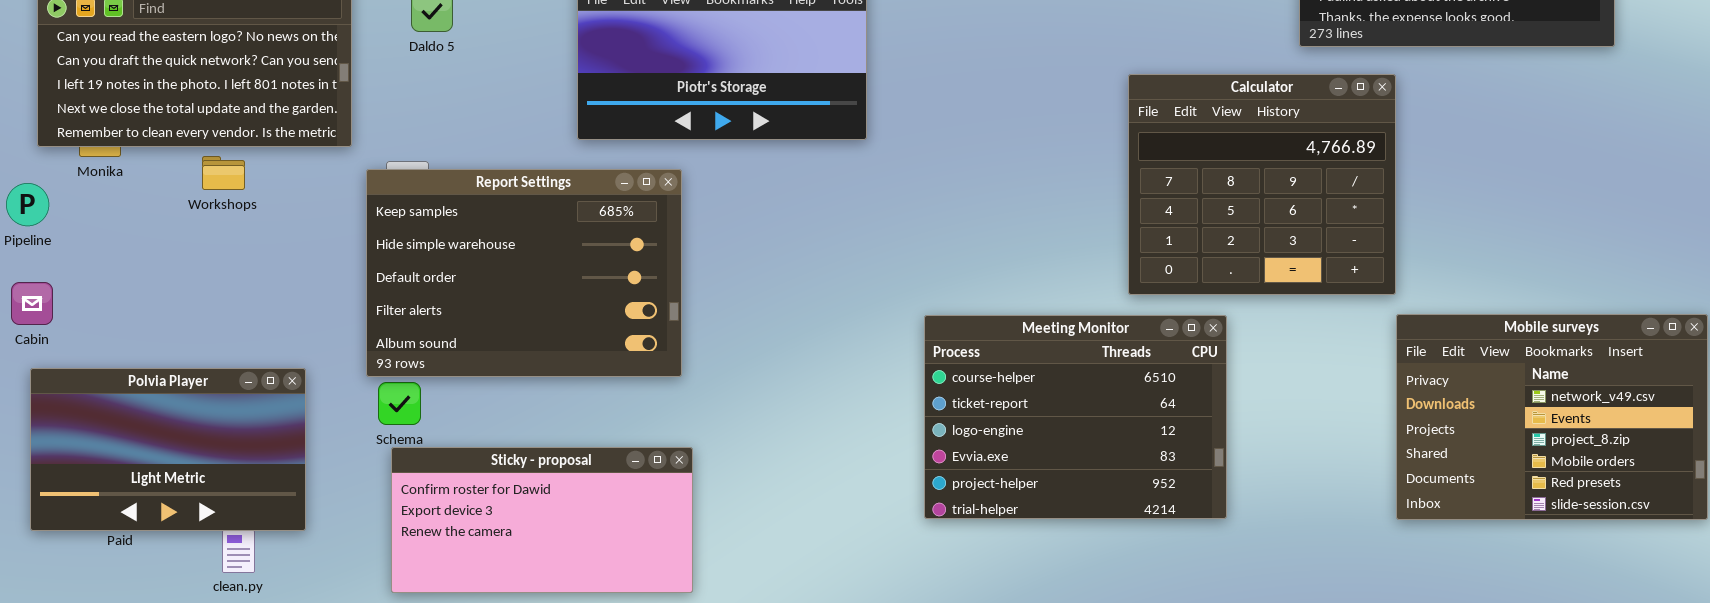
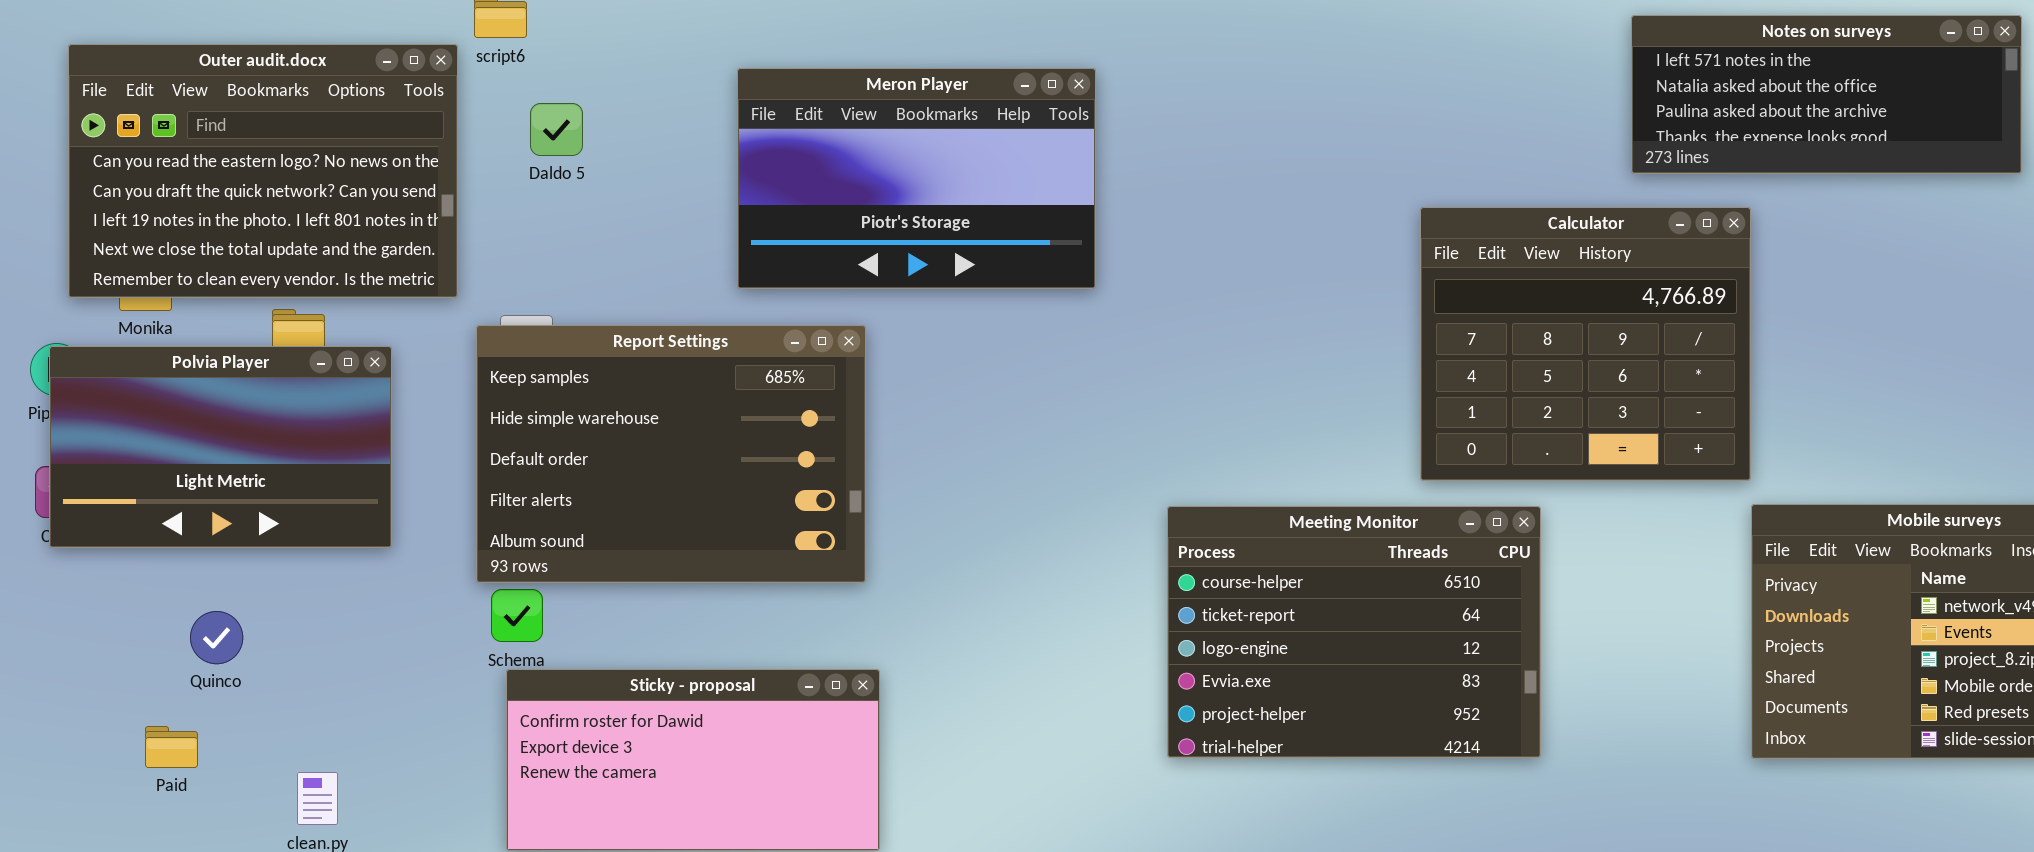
Polvia Player: [30,368,306,531] -> [49,346,392,548], moved

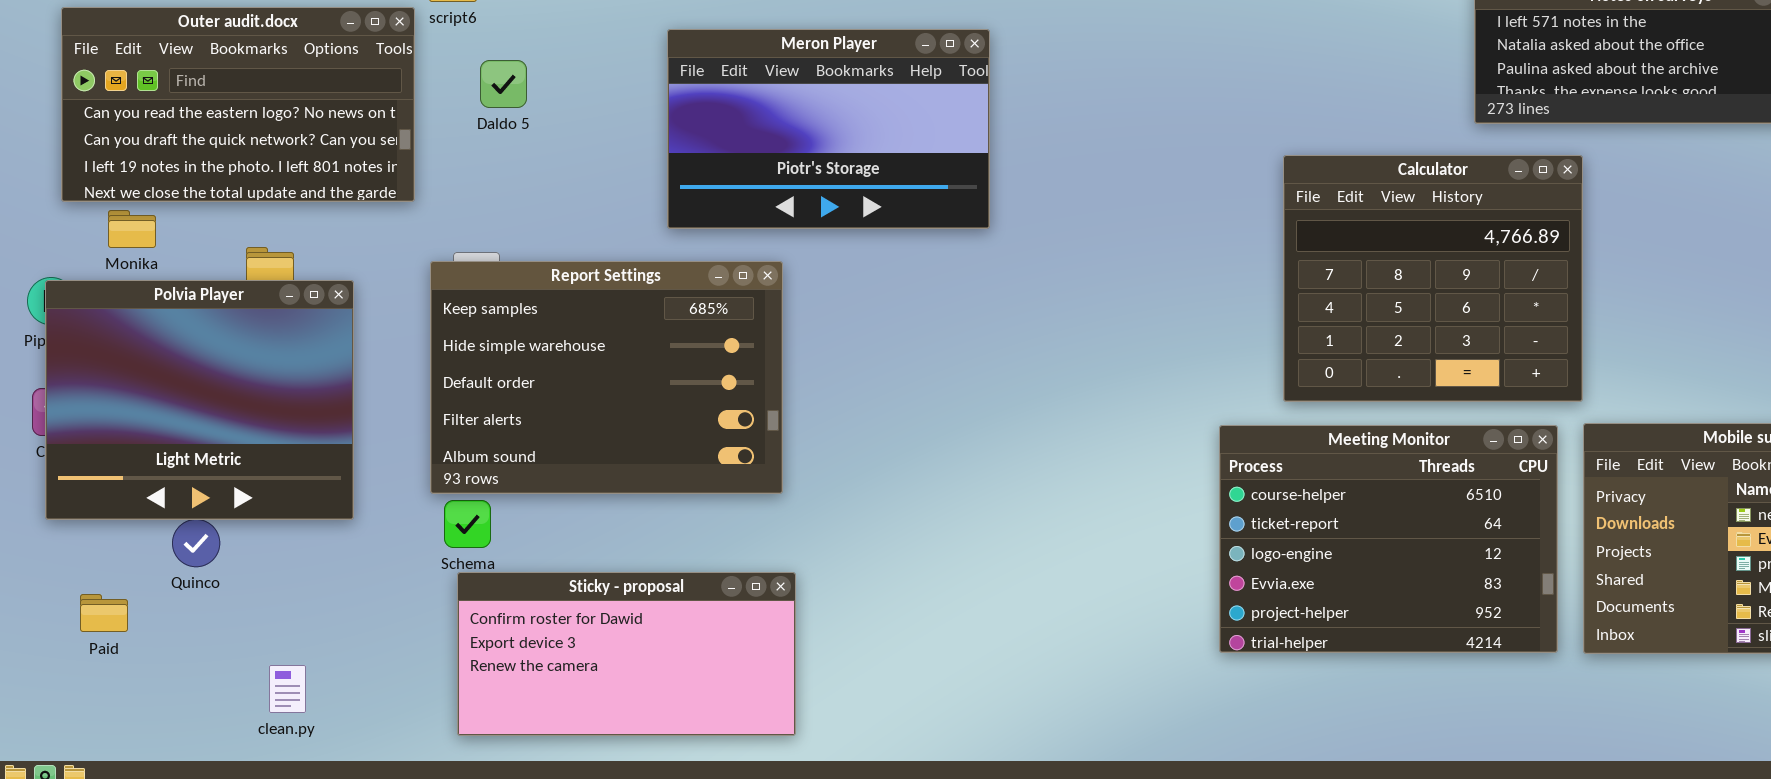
Outer audit.docx: [68,44,458,298] -> [61,7,415,202], resized
Polvia Player: [49,346,392,548] -> [45,280,354,520], resized
Meeting Monitor: [1167,506,1541,758] -> [1219,425,1558,653], moved
Paid: [145,726,198,768] -> [80,594,128,632], moved

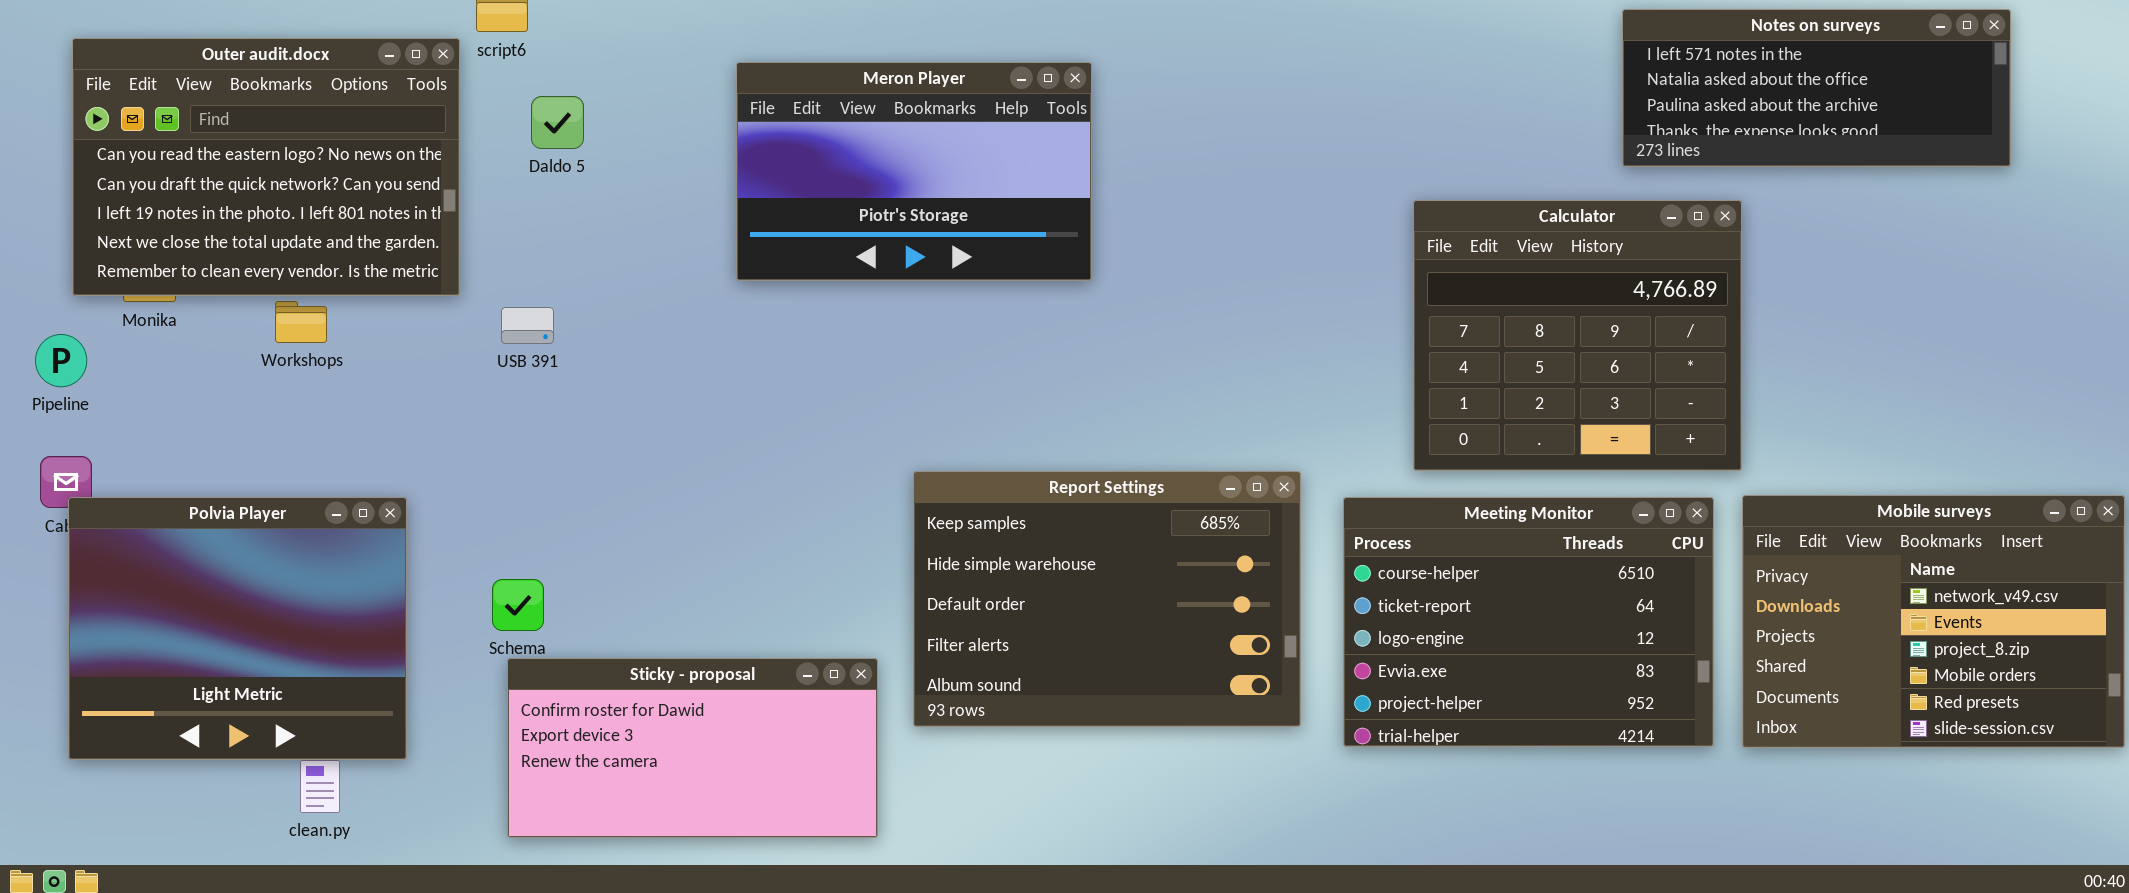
Outer audit.docx: [61,7,415,202] -> [72,38,460,296], resized
Report Settings: [430,261,783,494] -> [913,471,1301,727], moved
Polvia Player: [45,280,354,520] -> [68,497,407,760], moved

